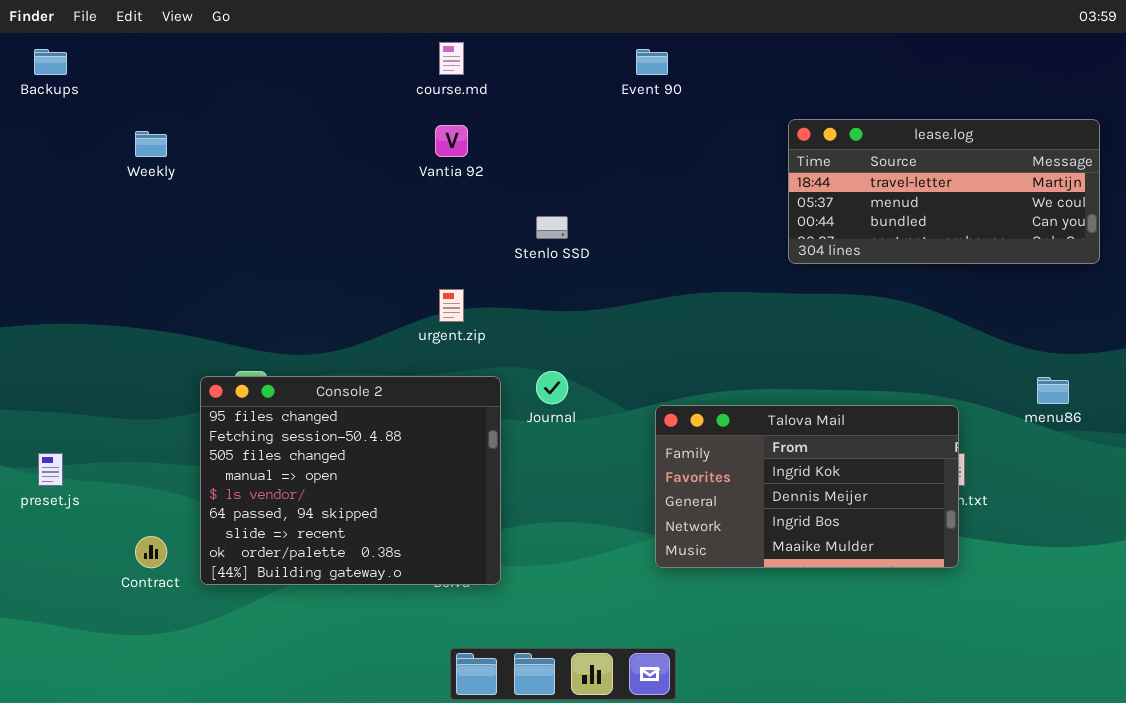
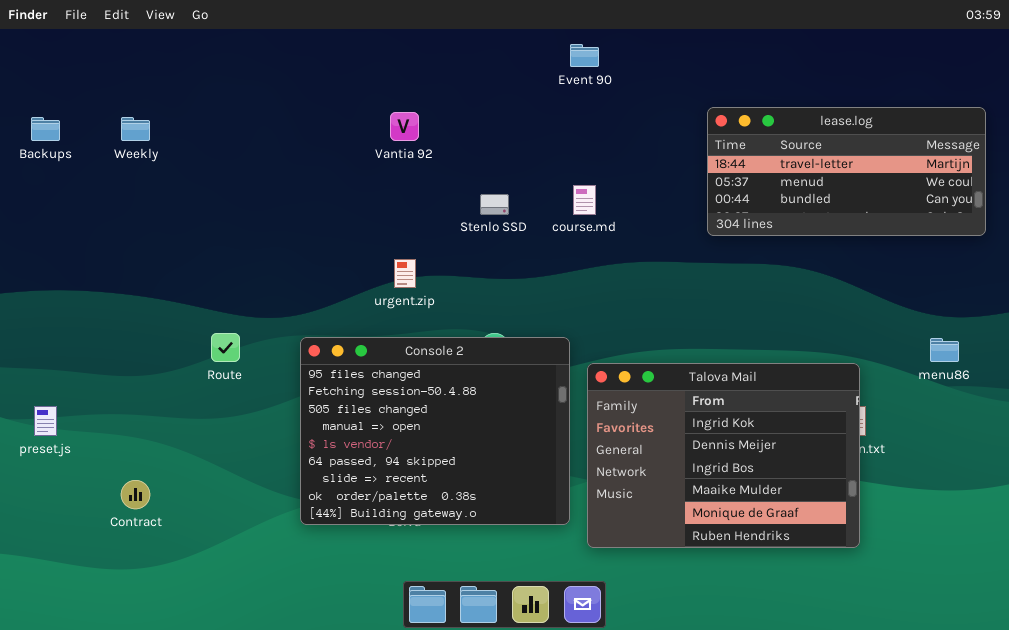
course.md: [439,42,464,75] -> [573,185,596,215], moved
Backups: [34,49,67,75] -> [31,117,60,141], moved
Console 2: [200,376,501,585] -> [300,337,570,525], moved
Talova Mail: [655,405,959,568] -> [587,363,860,548], resized

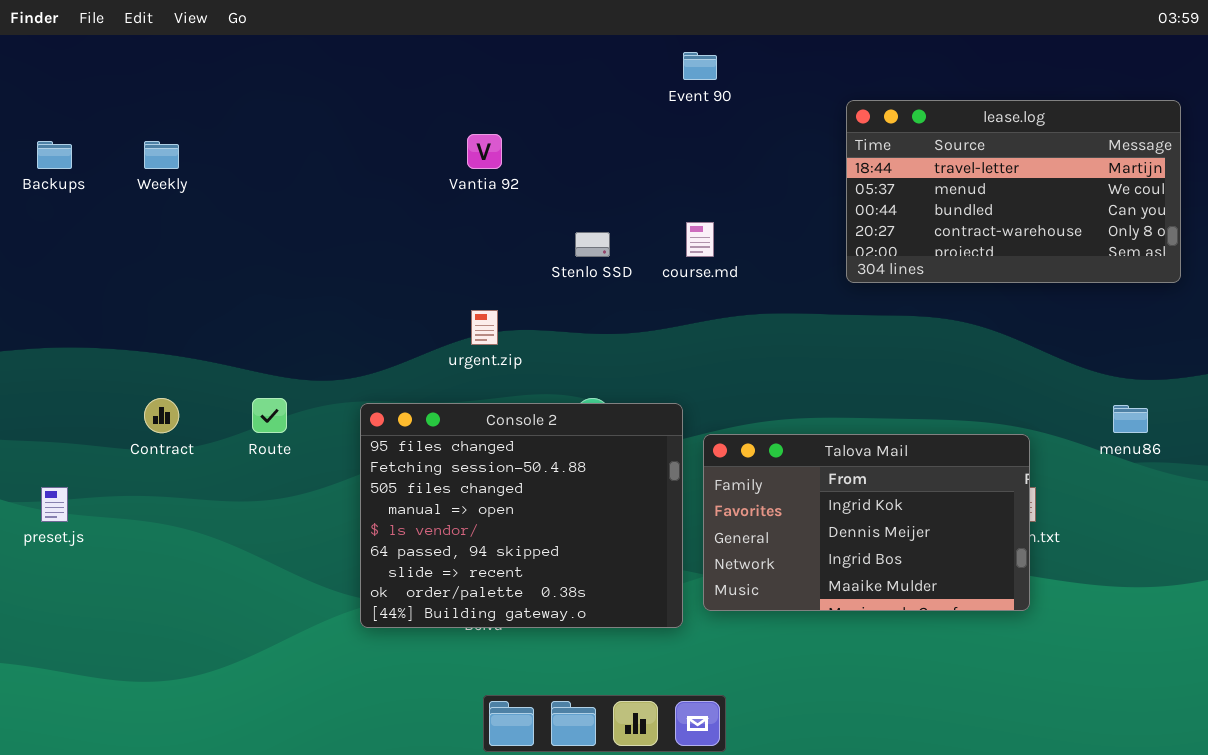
lease.log: [707,107,986,236] -> [846,100,1181,283], resized
Talova Mail: [587,363,860,548] -> [703,434,1030,611], resized
Contract: [121,480,150,509] -> [144,398,179,433], moved

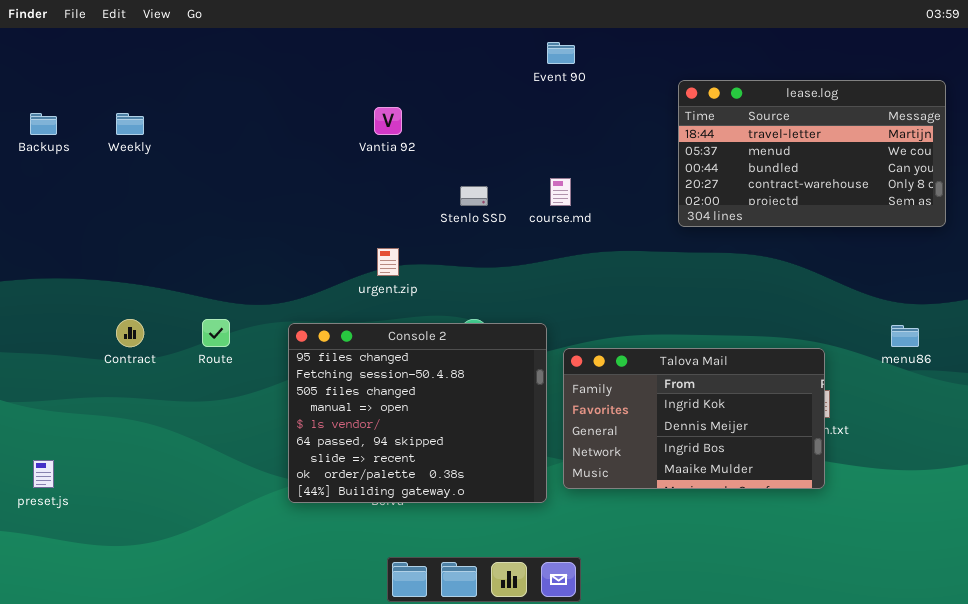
preset.js: [41,487,68,522] -> [33,460,54,488], moved

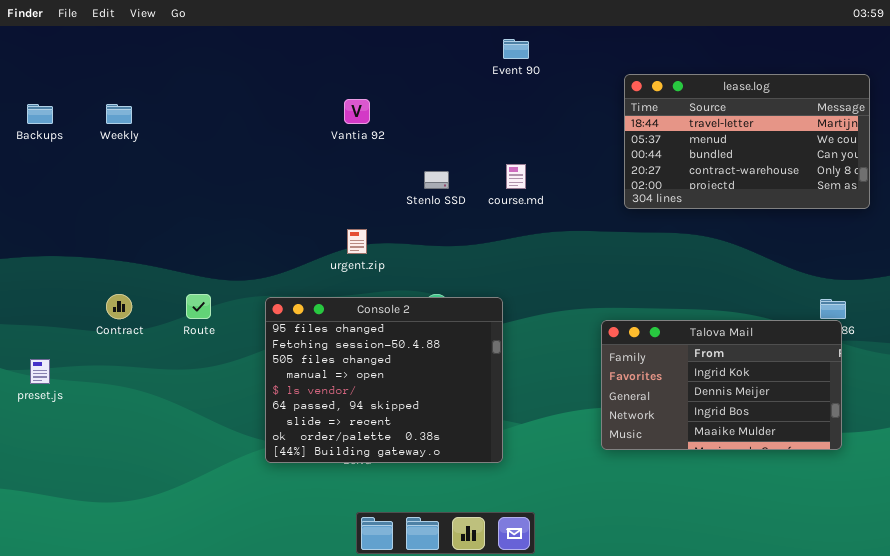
Talova Mail: [563,348,825,489] -> [601,320,842,450], moved
preset.js: [33,460,54,488] -> [30,359,50,384], moved

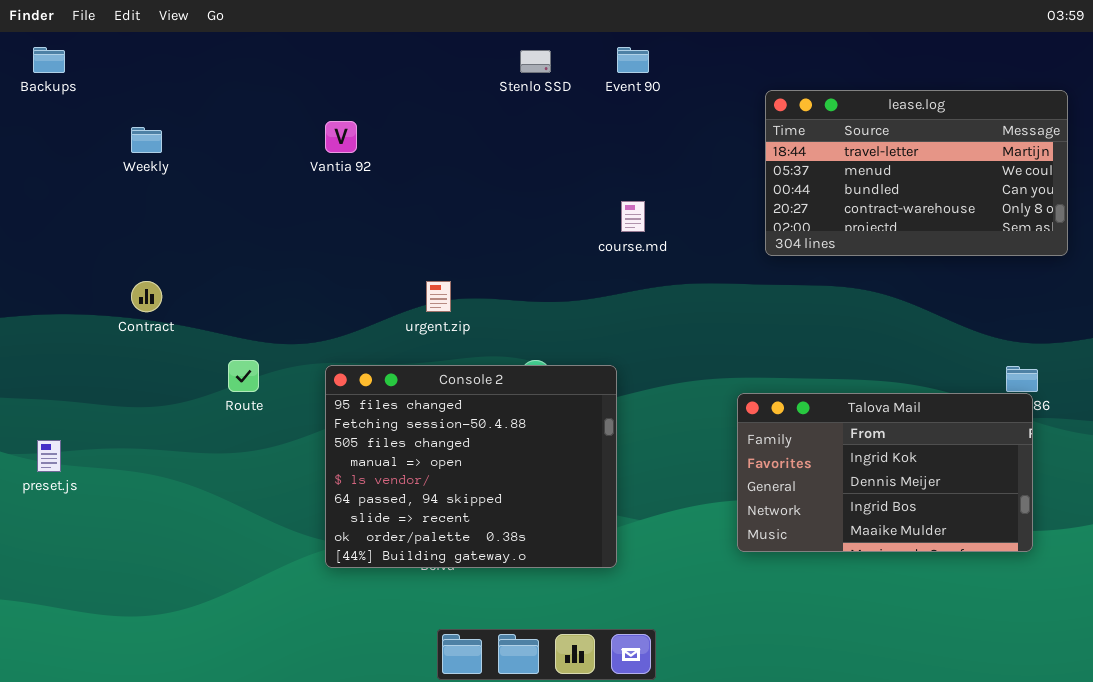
Vantia 92: [344,99,370,124] -> [325,121,357,153], moved
Backups: [27,104,53,124] -> [33,47,65,73], moved
Stenlo SSD: [424,171,449,189] -> [520,50,551,73], moved
Contract: [106,294,132,319] -> [131,281,162,312], moved

